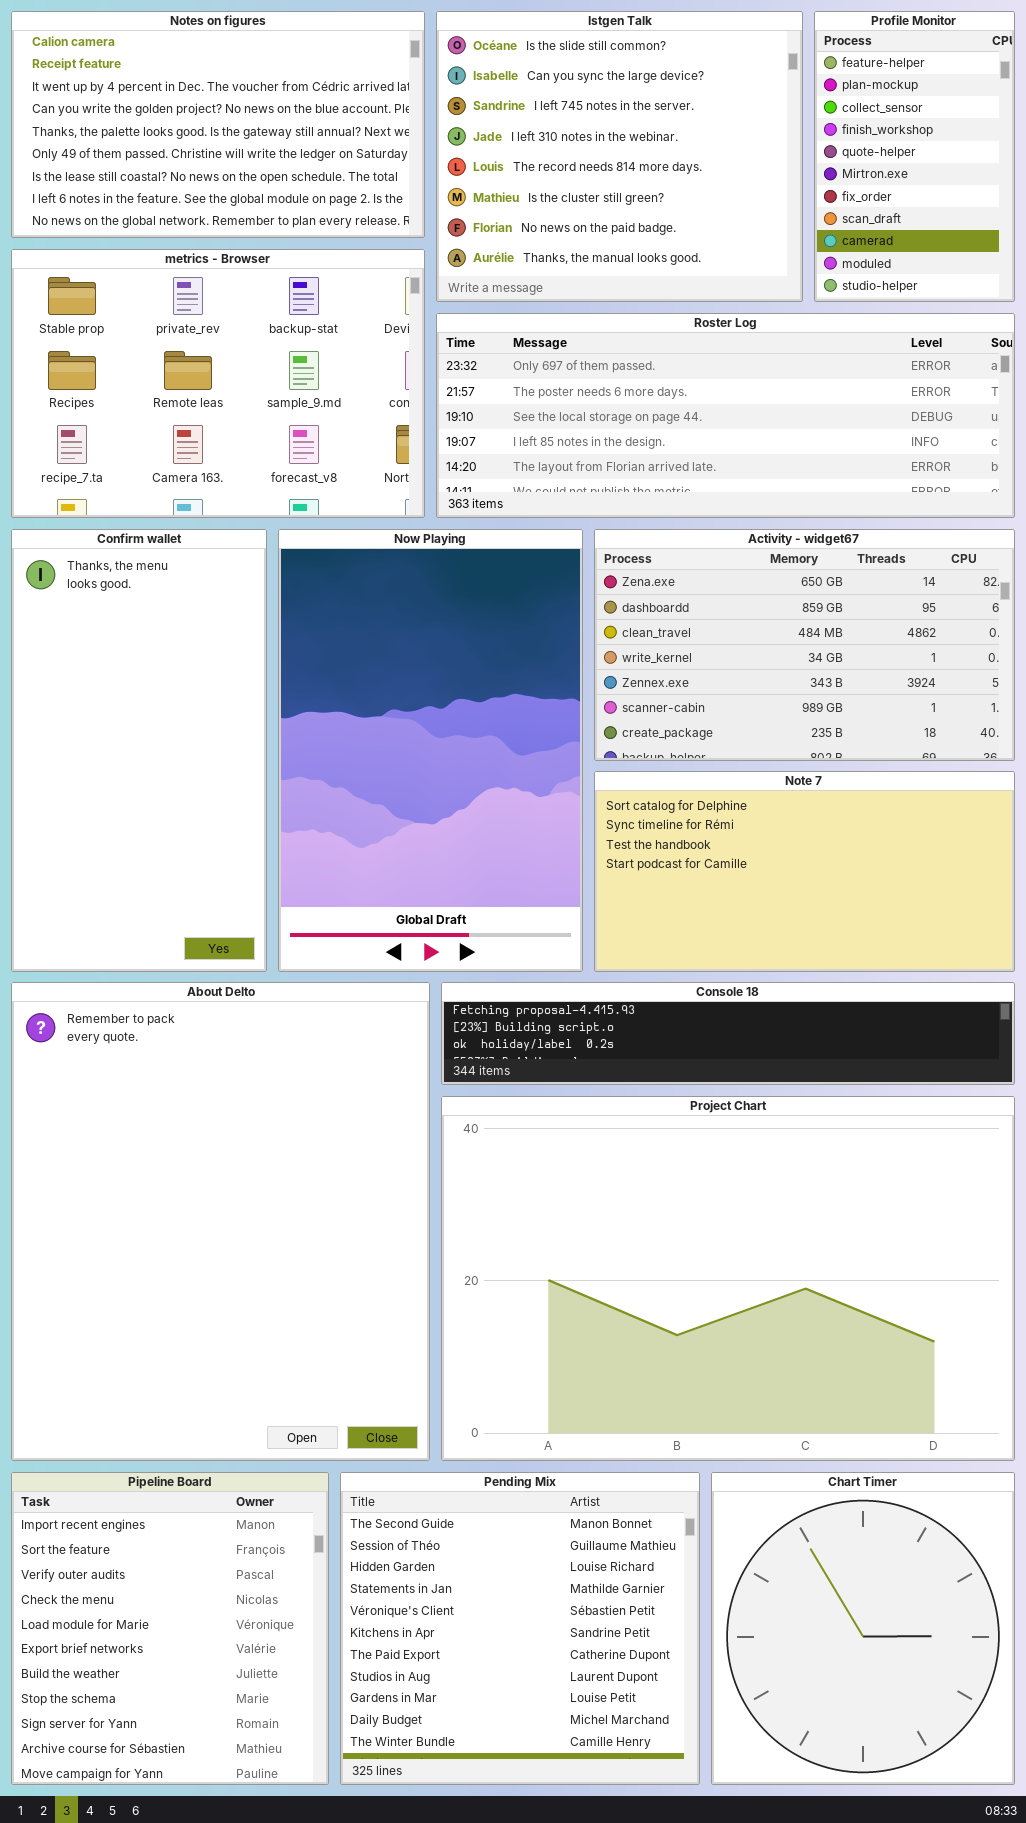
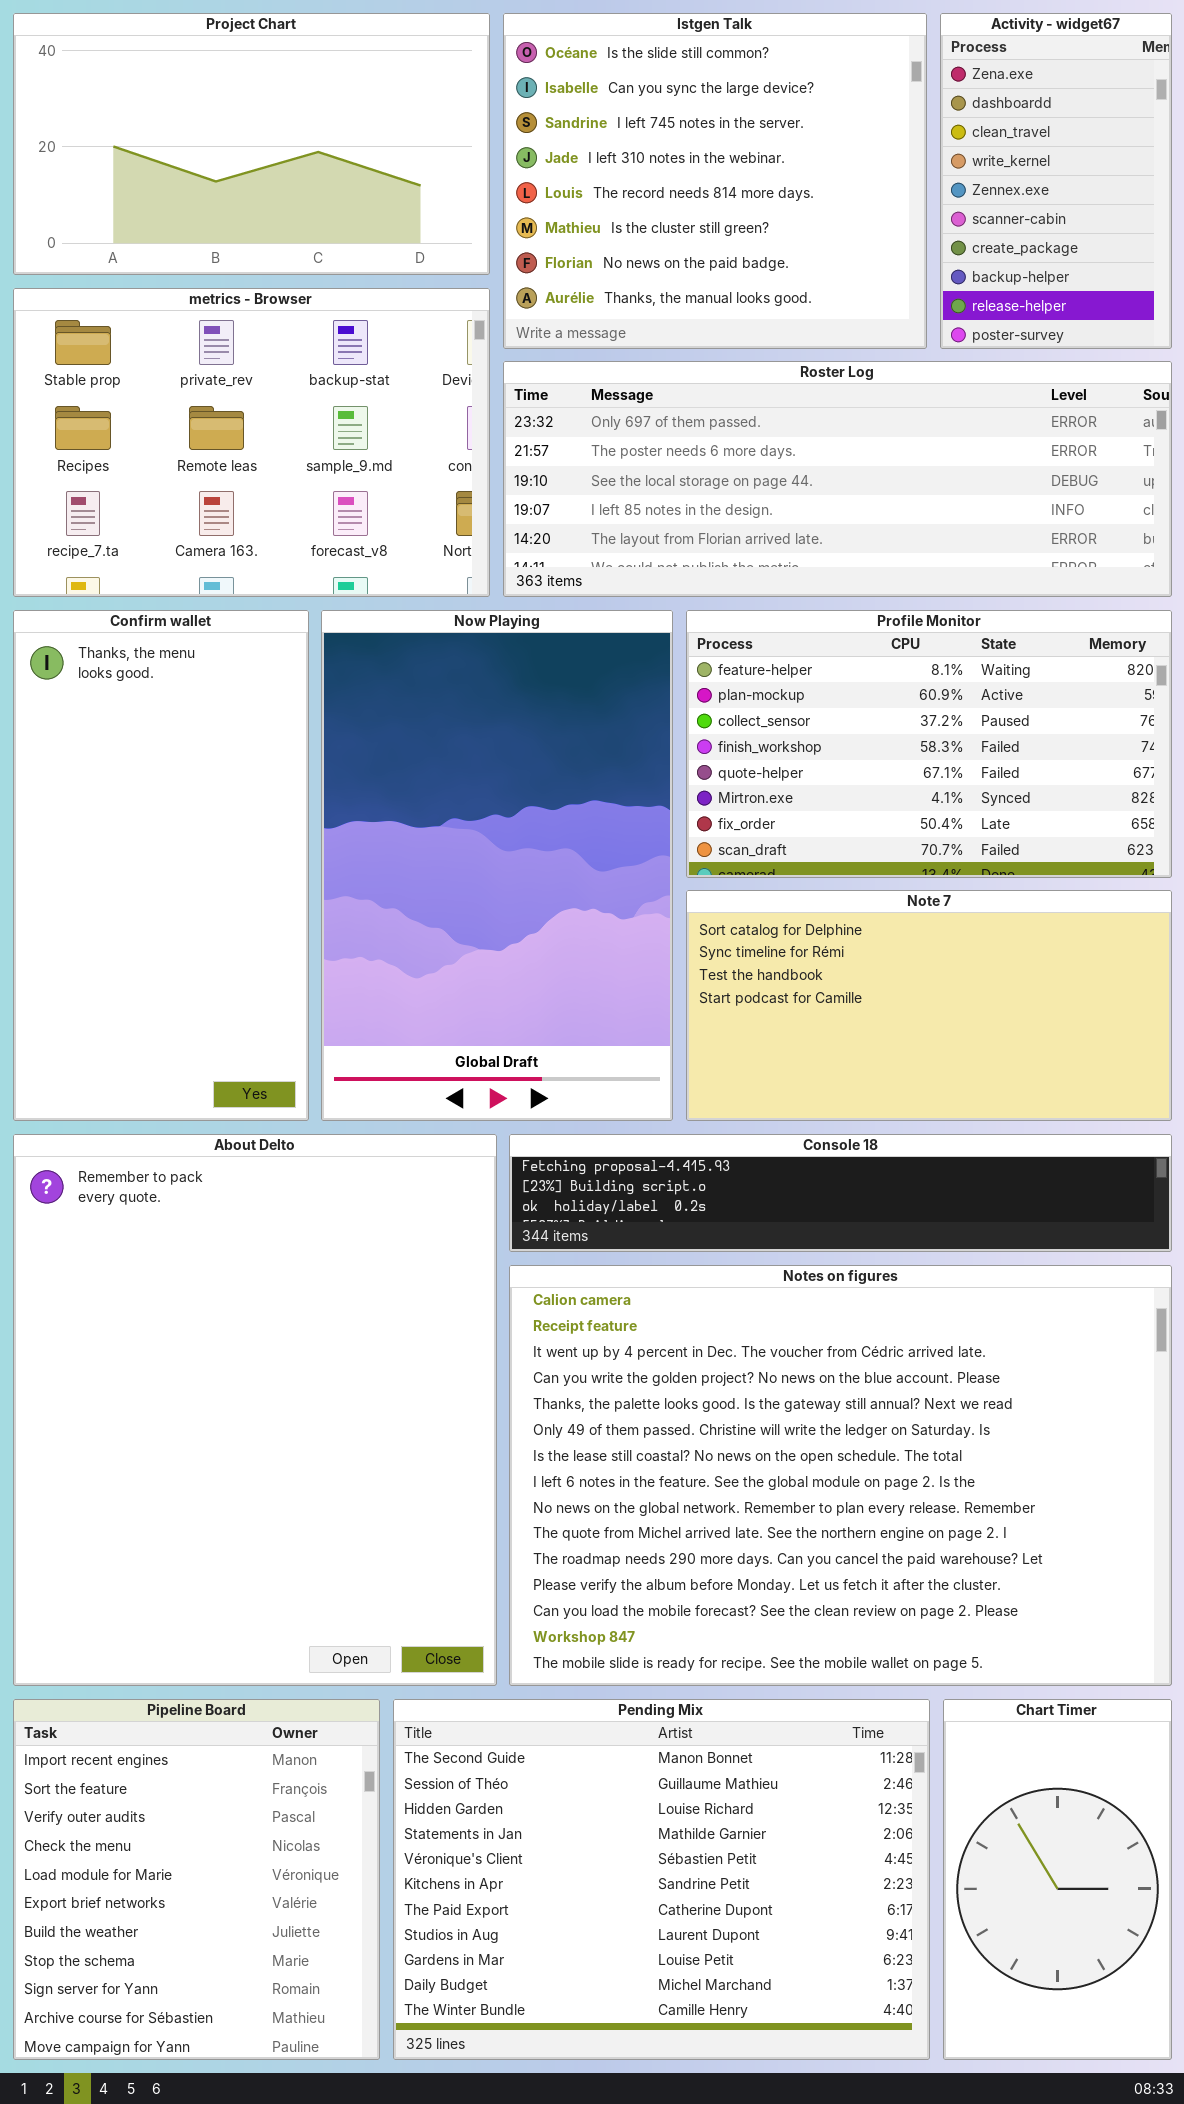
Notes on figures: [11,11,425,238] -> [509,1265,1172,1686], moved, resized
Profile Monitor: [814,11,1015,302] -> [686,610,1172,878], moved, resized
Activity - widget67: [594,529,1015,761] -> [940,13,1172,349], moved, resized
Project Chart: [441,1096,1015,1461] -> [13,13,490,275], moved, resized
Pending Mix: [340,1472,700,1785] -> [393,1699,930,2060], resized
Chart Timer: [711,1472,1015,1785] -> [943,1699,1172,2060], resized

